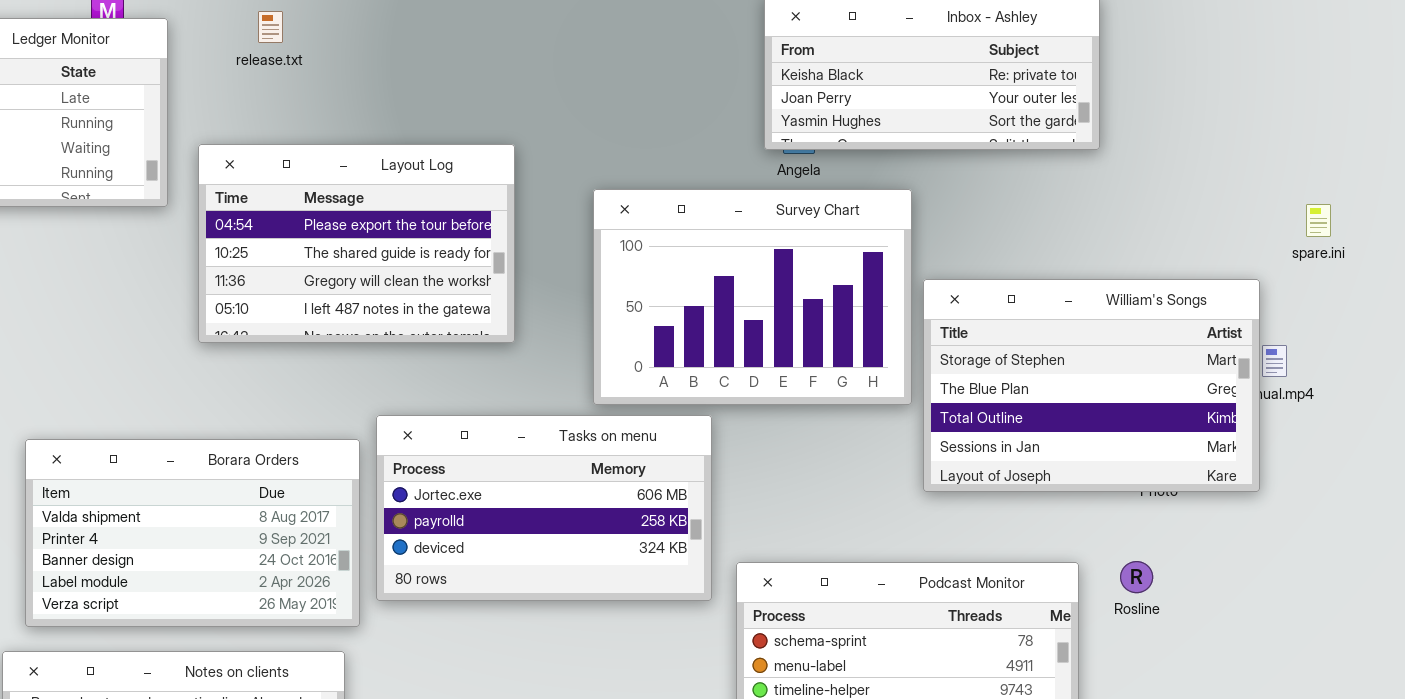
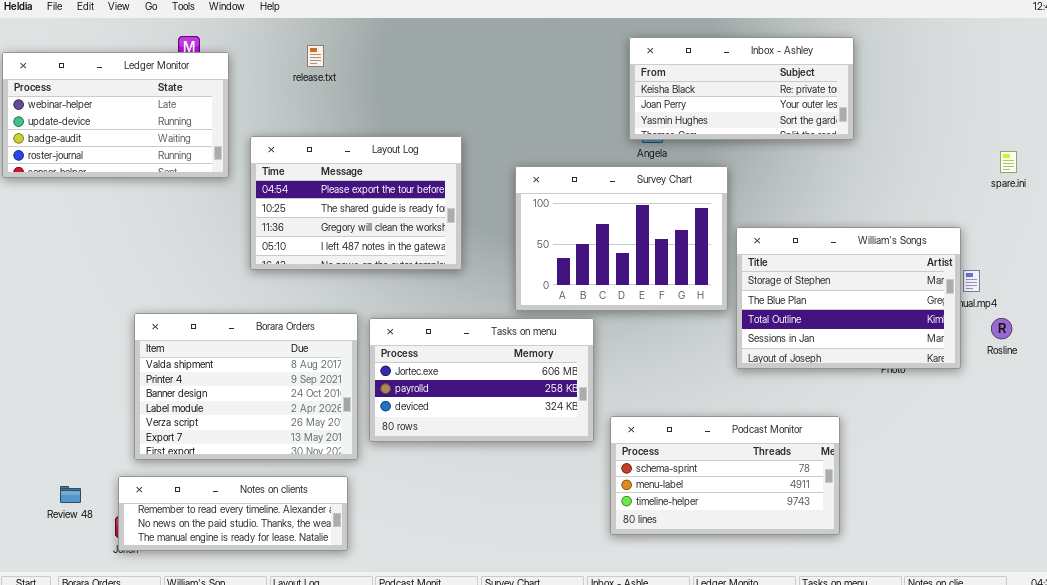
release.txt: [258,11,283,43] -> [307,45,324,67], moved
spare.ini: [1306,204,1331,237] -> [1000,151,1017,173], moved
Borara Orders: [25,439,360,627] -> [134,313,358,460], resized
Rosline: [1120,561,1153,593] -> [991,318,1012,339], moved

